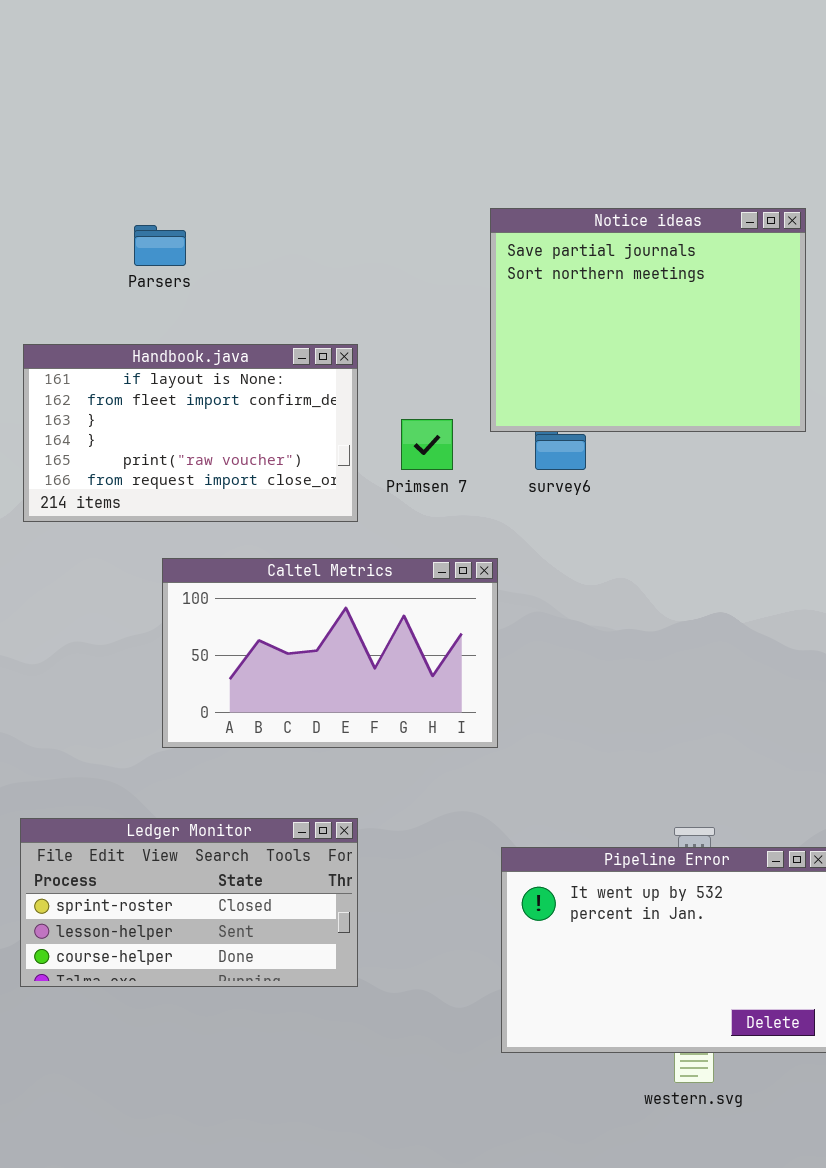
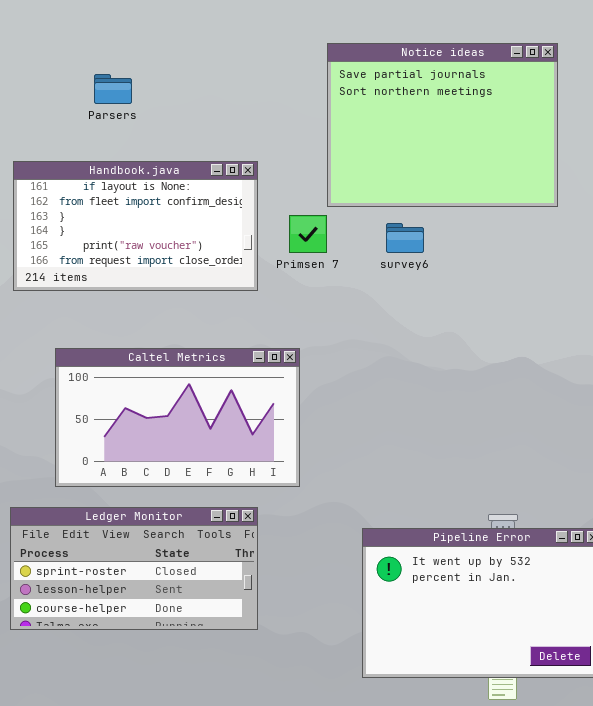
Notice ideas: [490,208,806,432] -> [327,43,558,207], moved
Caltel Metrics: [162,558,498,748] -> [55,348,300,487], moved

